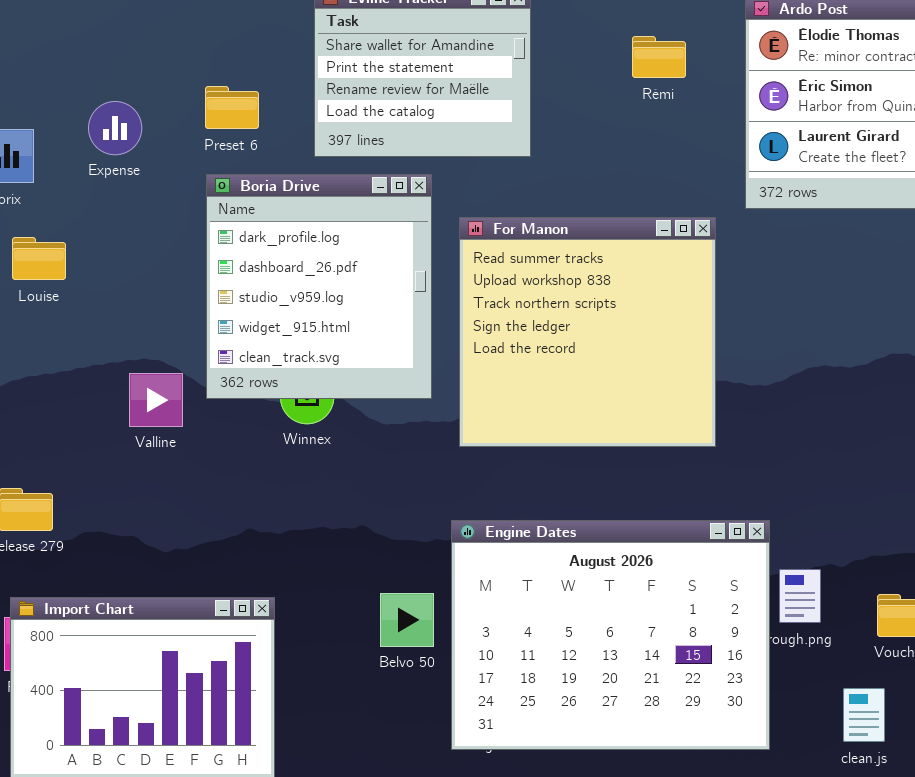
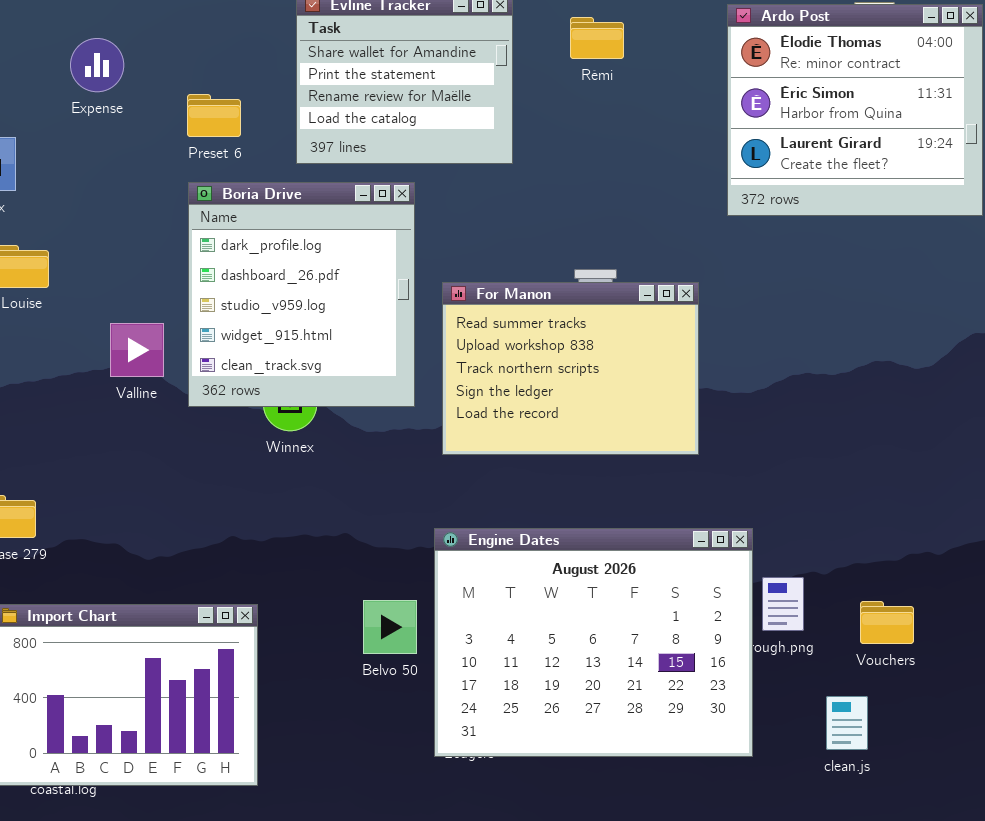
Rémi: [632,36,686,78] -> [570,17,624,59], moved
Expense: [88,101,142,155] -> [70,38,124,92], moved
For Manon: [459,217,716,447] -> [442,282,699,455], resized
Valline: [129,373,183,427] -> [110,323,164,377], moved

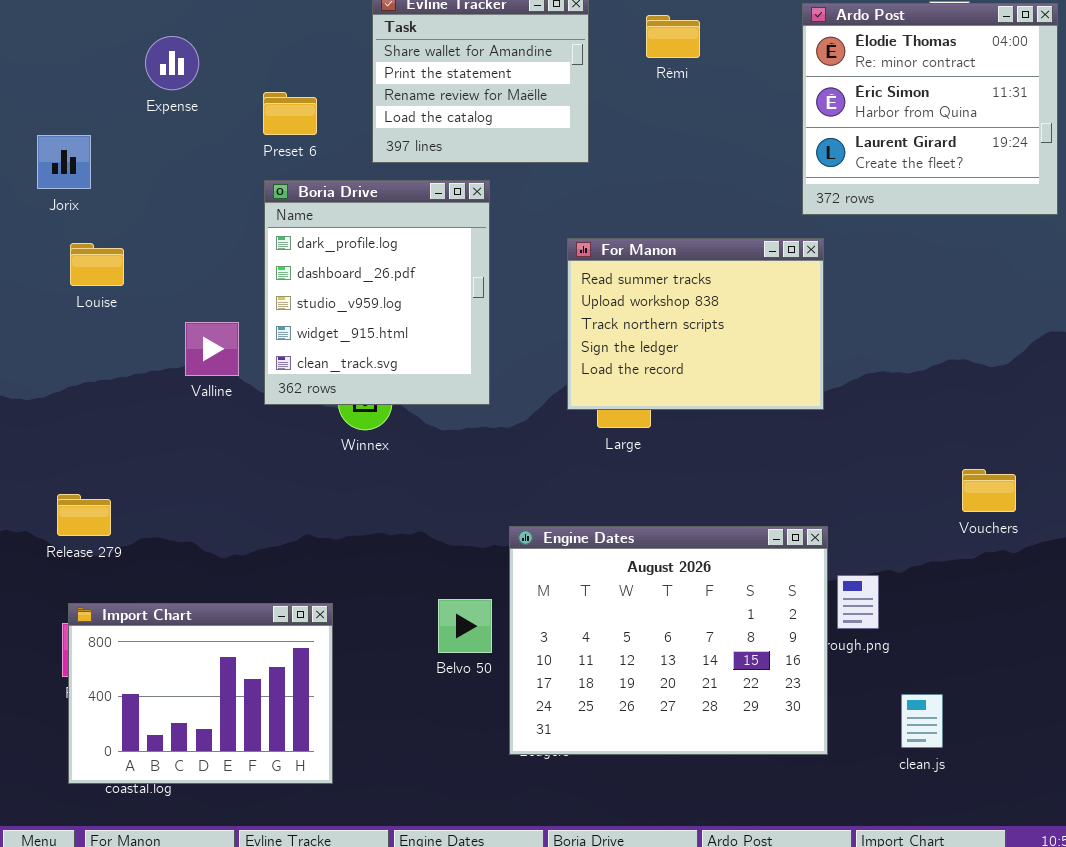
For Manon: [442,282,699,455] -> [567,238,824,410], moved
Vouchers: [860,601,914,644] -> [962,469,1016,512], moved

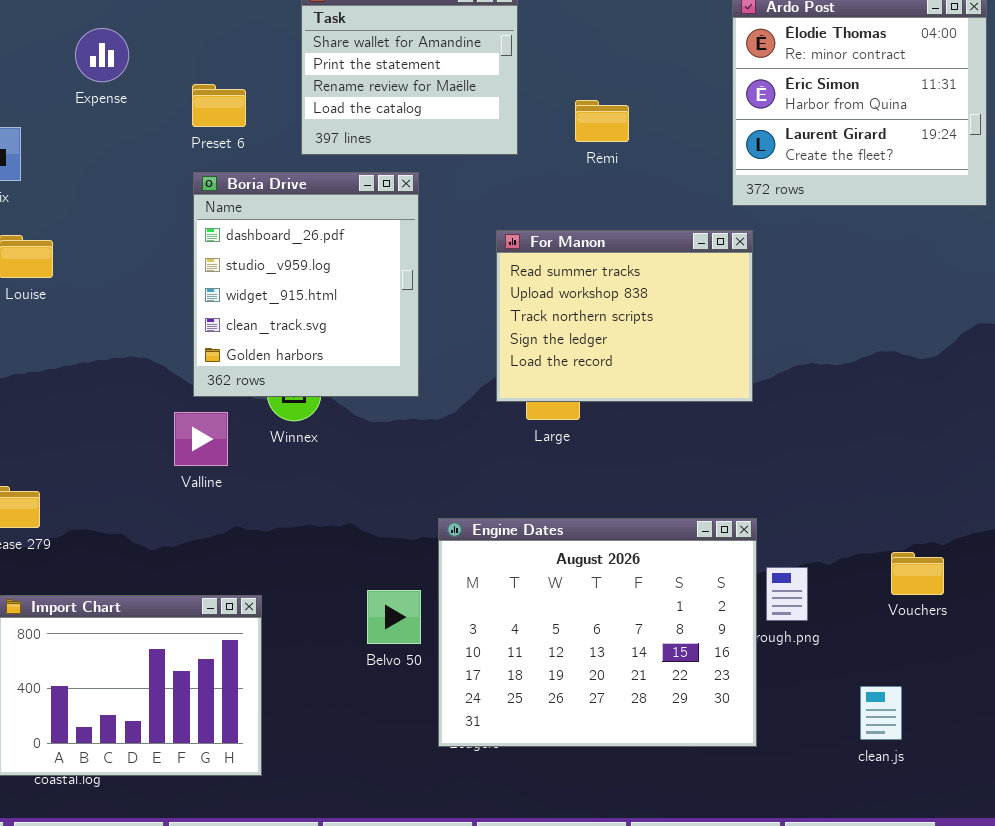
Rémi: [646,15,700,58] -> [575,100,629,142], moved
Boria Drive: [264,180,490,405] -> [193,172,419,397], scrolled down 1 row
Valline: [185,322,239,376] -> [174,412,228,466], moved
Vouchers: [962,469,1016,512] -> [891,552,944,595], moved
clean.js: [901,694,943,748] -> [860,686,902,740], moved

